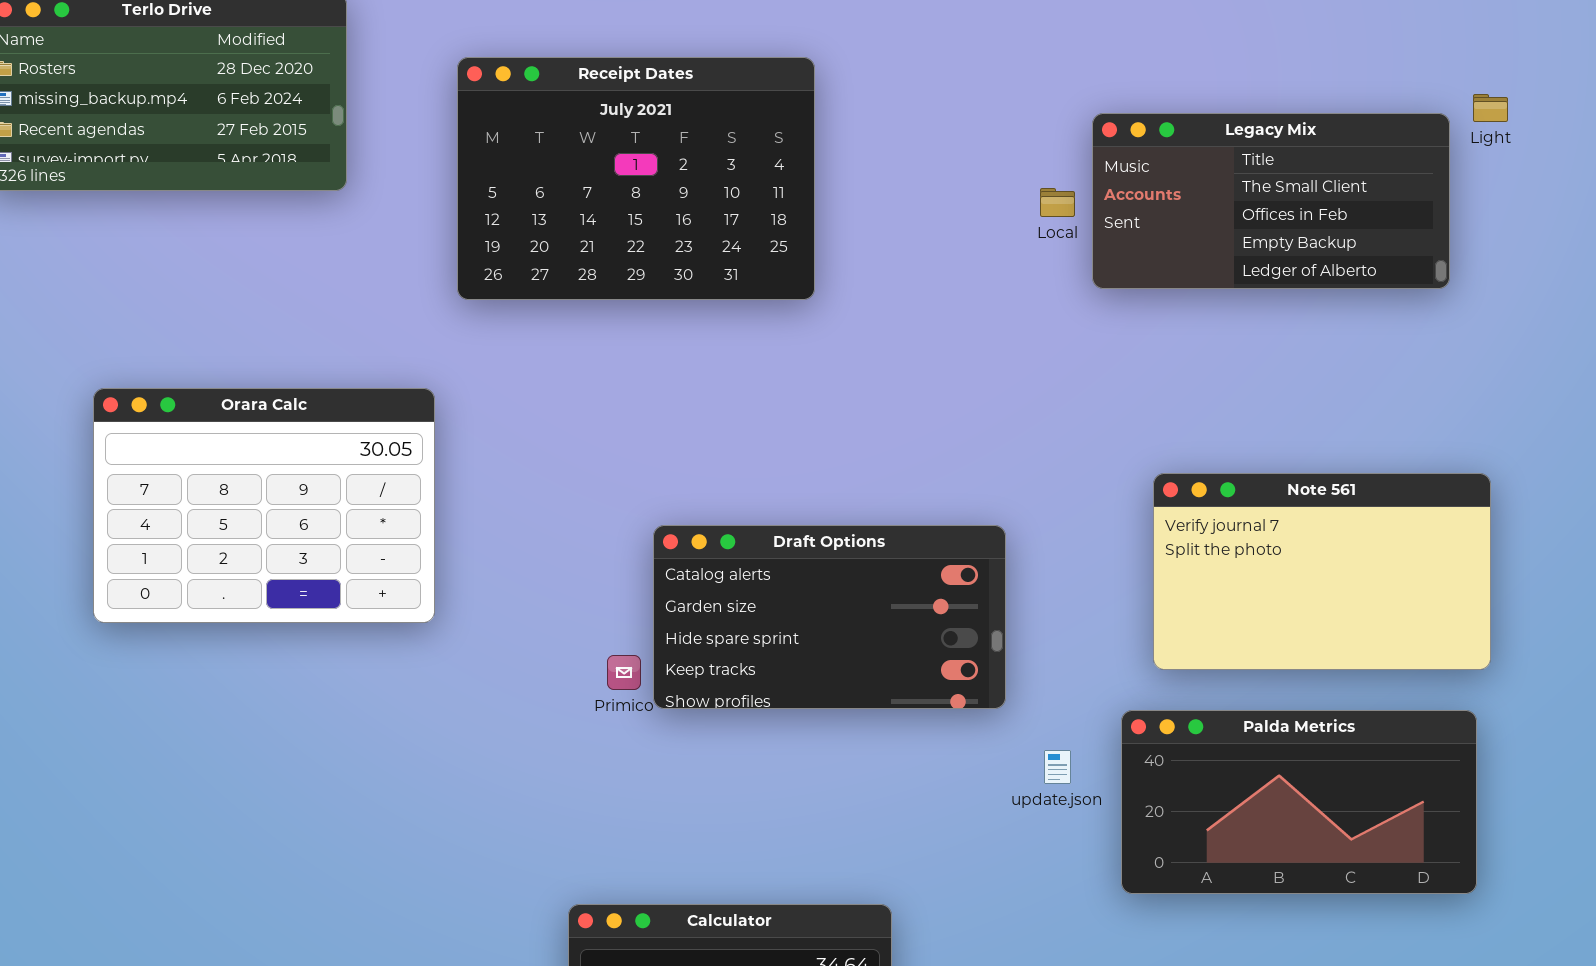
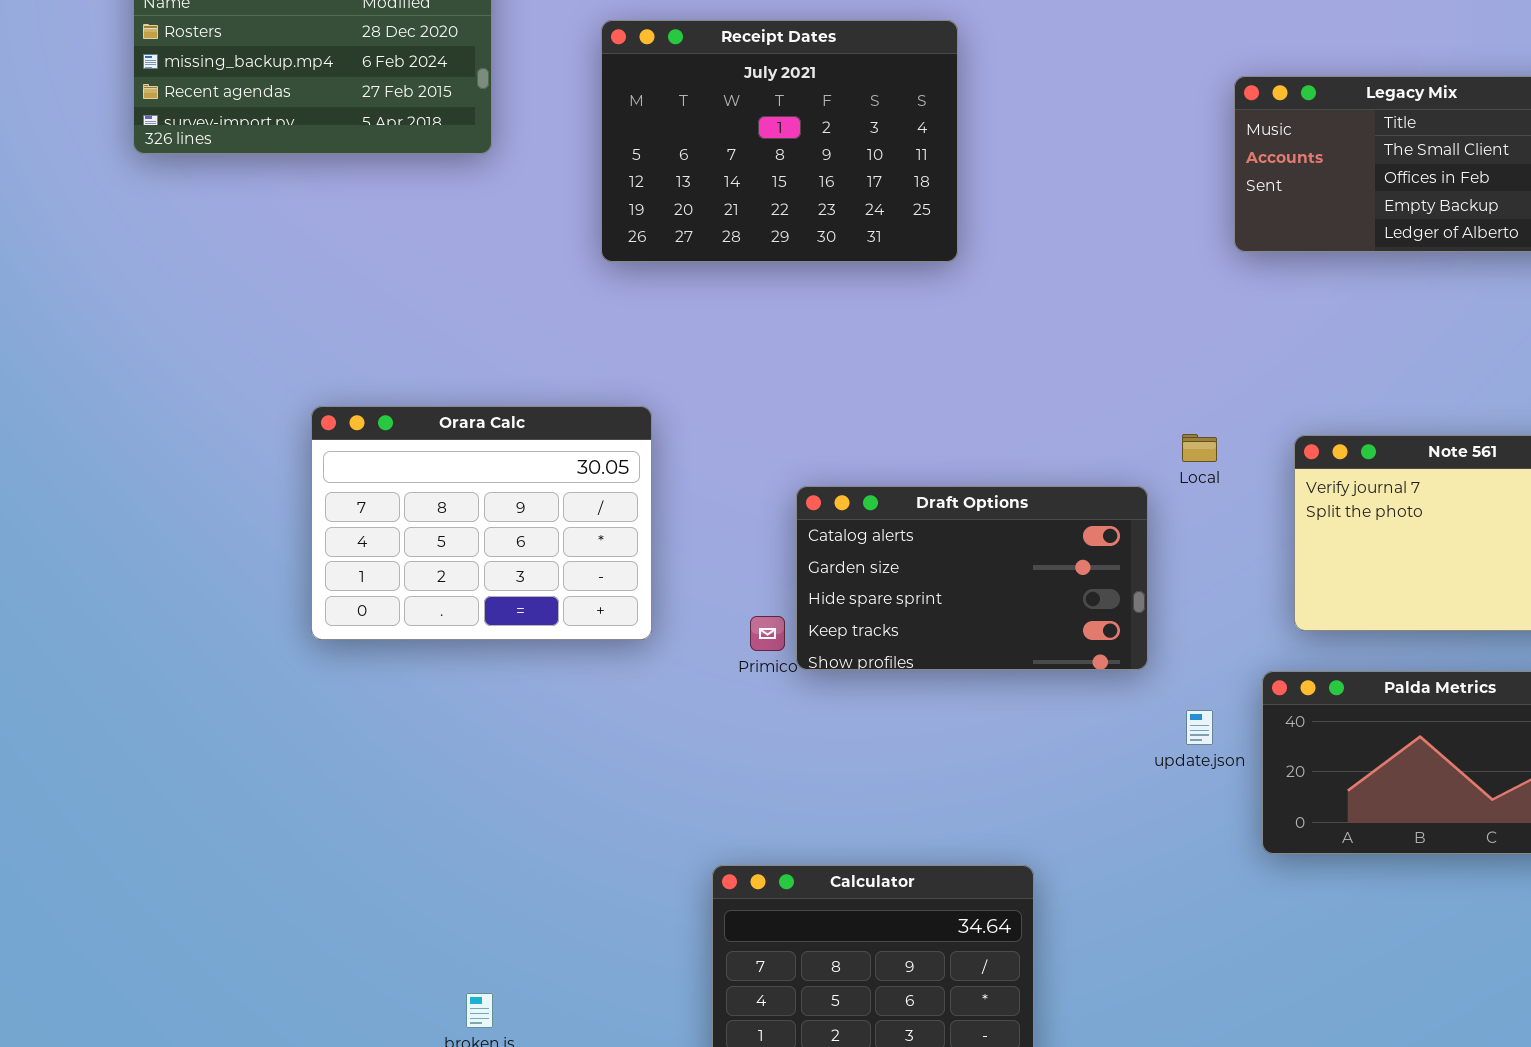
Local: [1040,188,1075,217] -> [1182,434,1217,462], moved
Orara Calc: [93,388,435,623] -> [311,406,652,640], moved

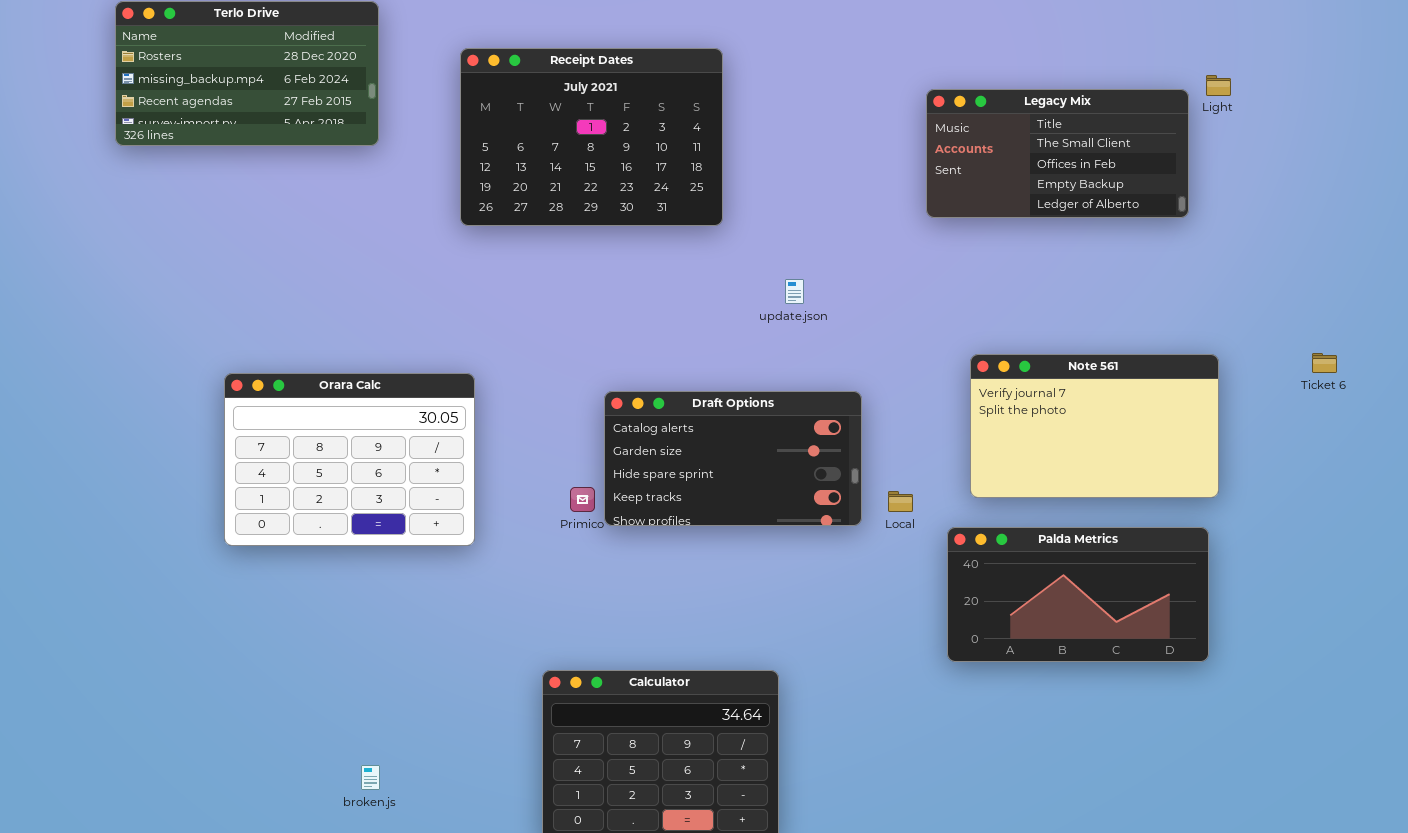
Orara Calc: [311,406,652,640] -> [224,373,475,546], moved
Local: [1182,434,1217,462] -> [888,491,913,512], moved
update.json: [1186,710,1213,745] -> [785,279,804,304], moved

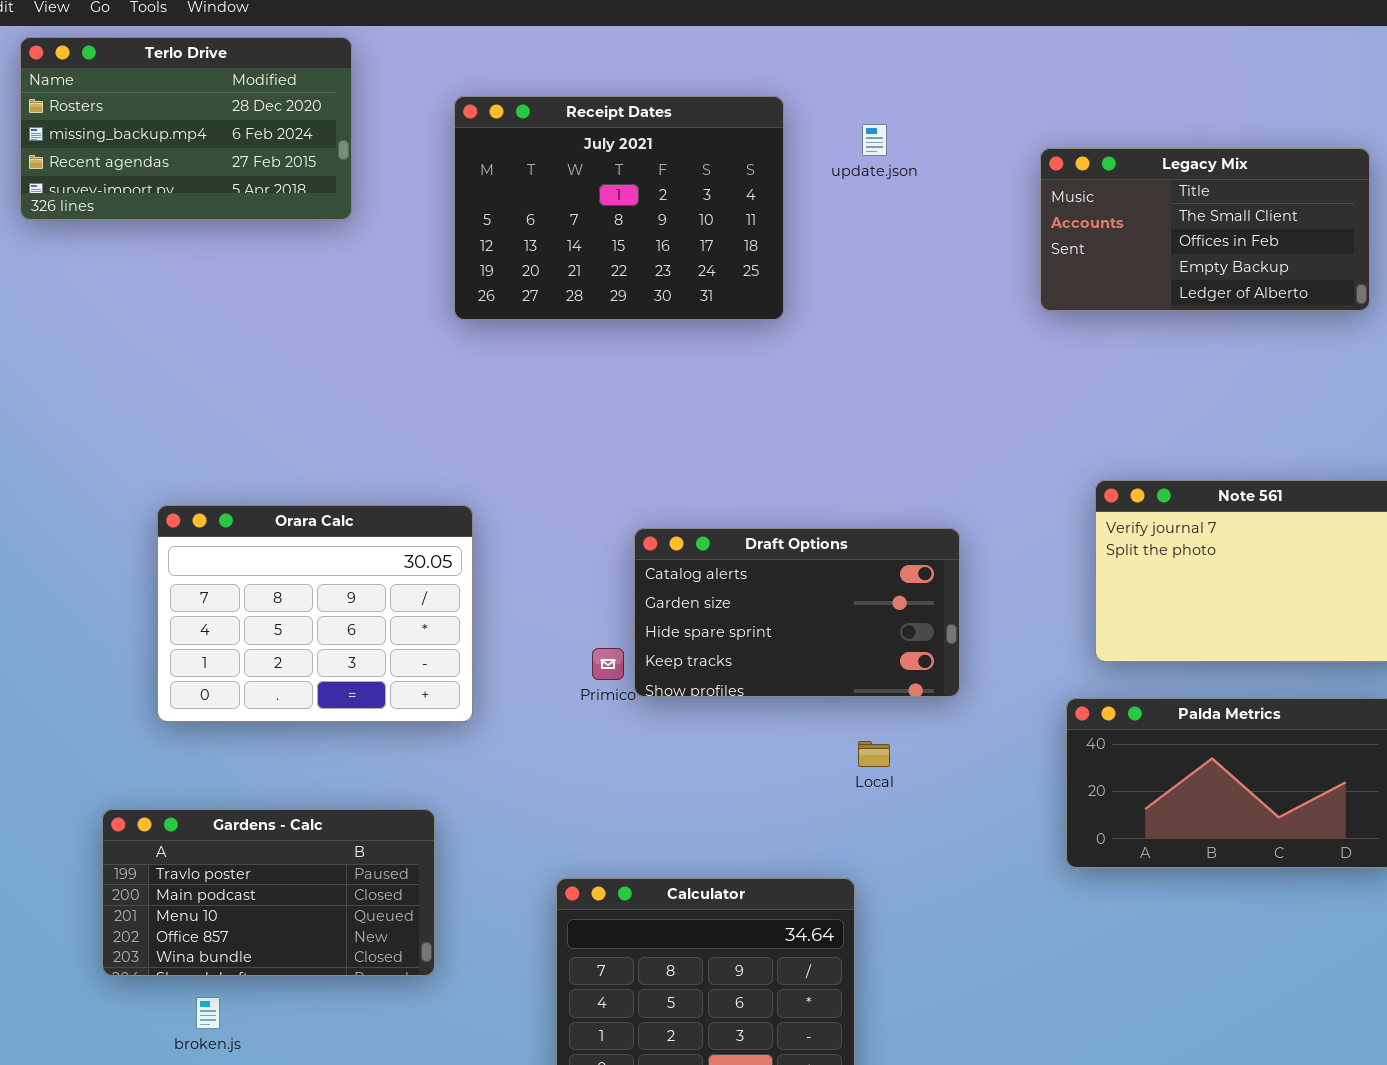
update.json: [785,279,804,304] -> [862,124,887,156], moved
Local: [888,491,913,512] -> [858,741,890,767], moved
Gardens - Calc: none -> [102,809,435,976], opened
broken.js: [361,765,380,790] -> [196,997,220,1029], moved

